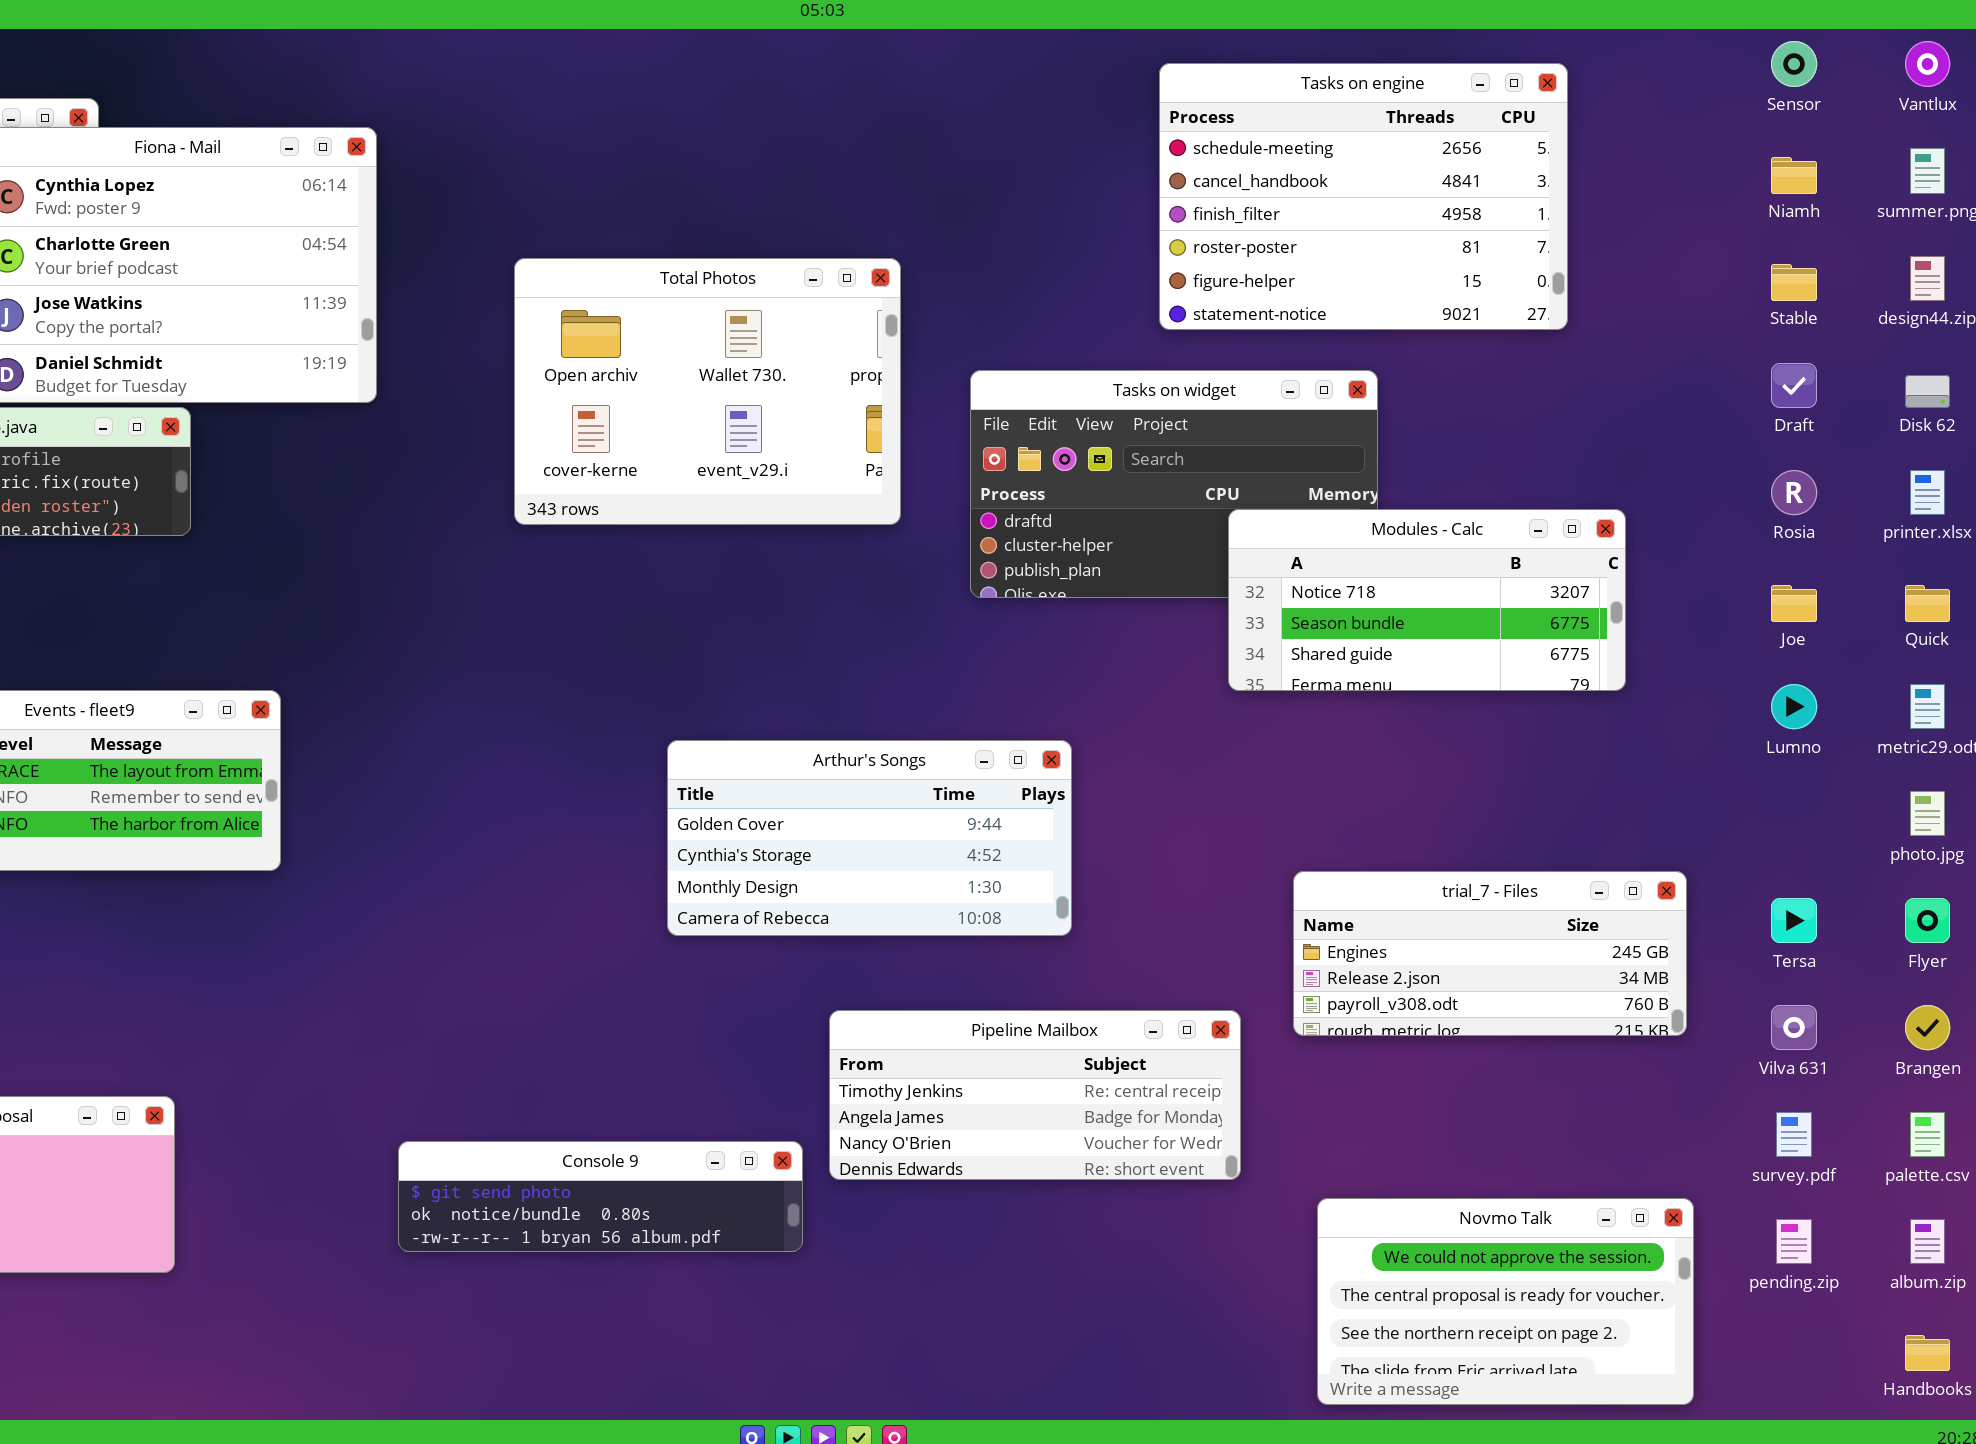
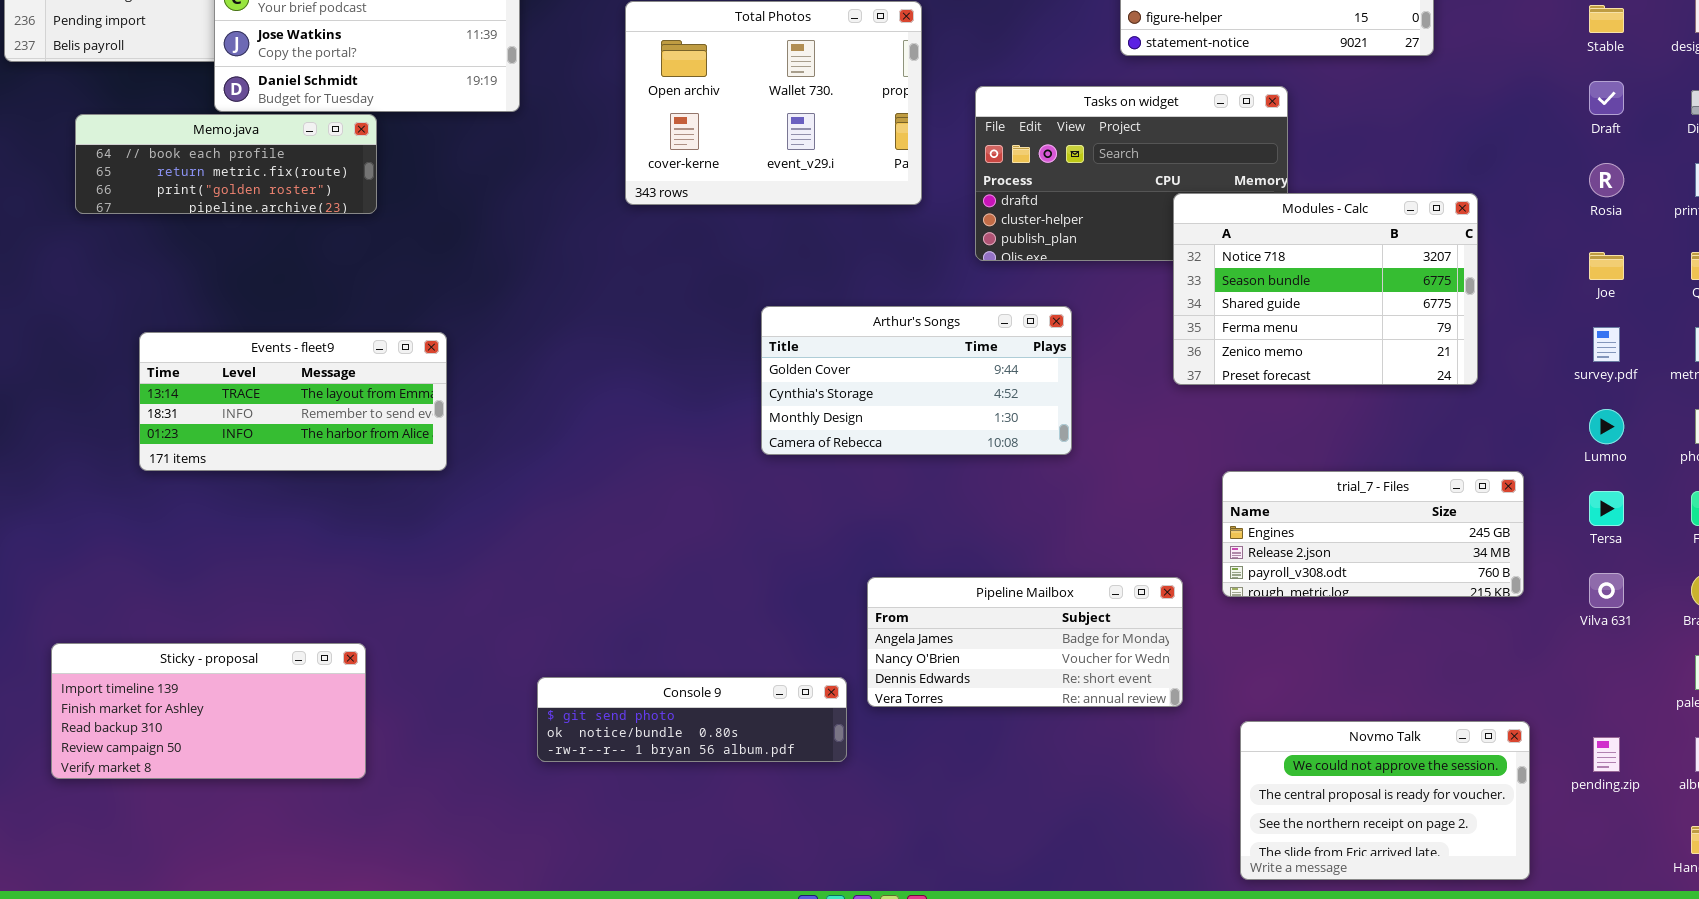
Modules - Calc: [1228,509,1626,691] -> [1173,193,1478,385], resized
Lumno: [1771,684,1817,729] -> [1589,409,1624,444], moved
Arthur's Songs: [667,740,1072,936] -> [761,306,1072,455], moved
Pipeline Mailbox: [829,1010,1241,1180] -> [867,577,1183,707], scrolled down 1 row
survey.pdf: [1776,1112,1812,1157] -> [1593,327,1620,362], moved

